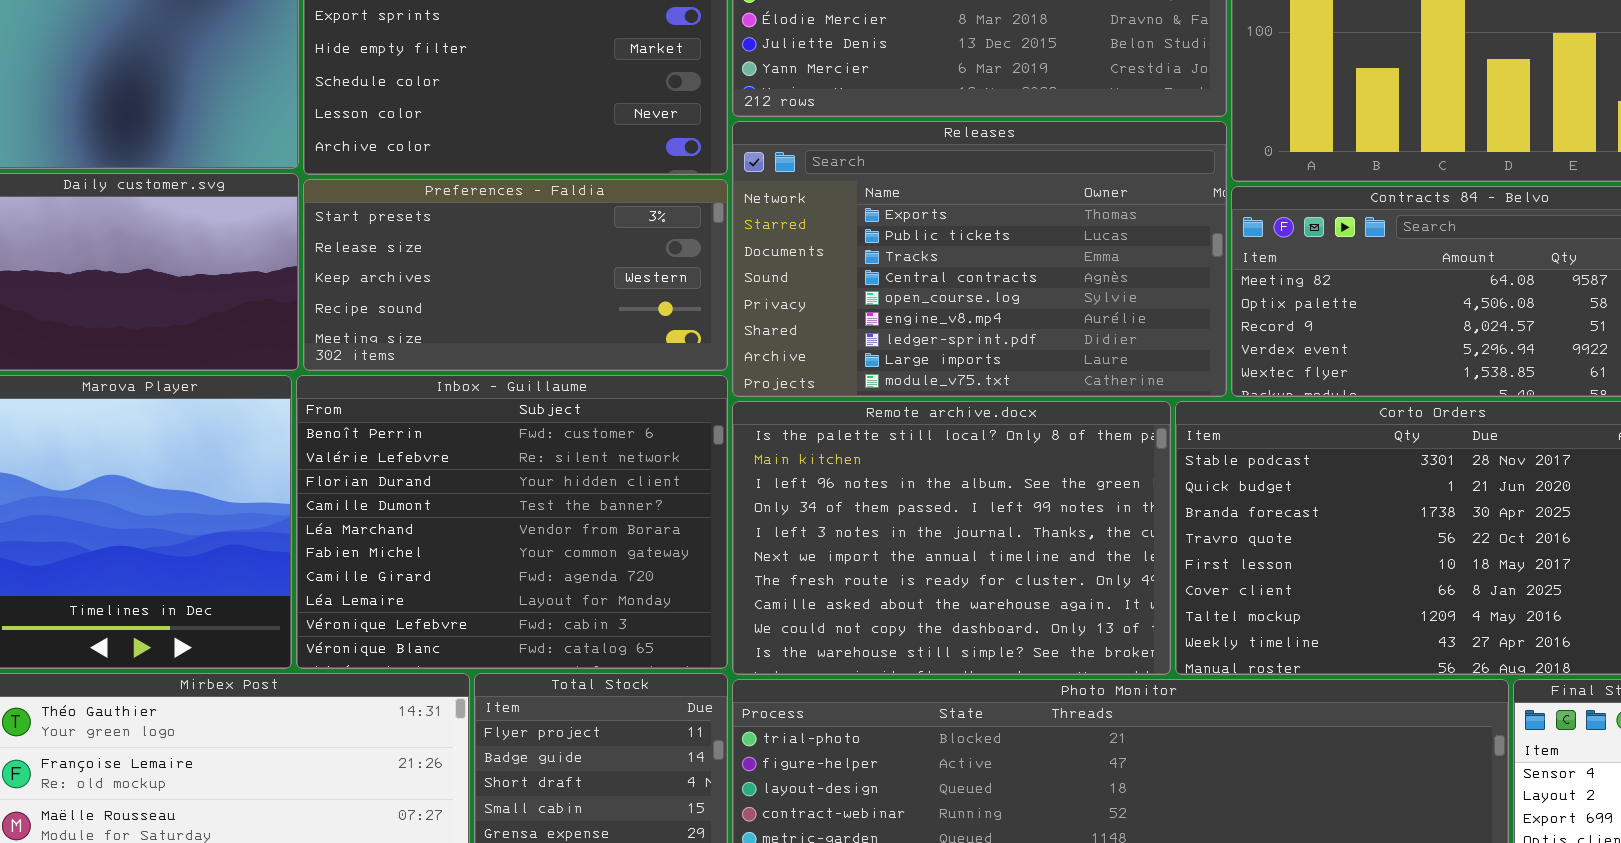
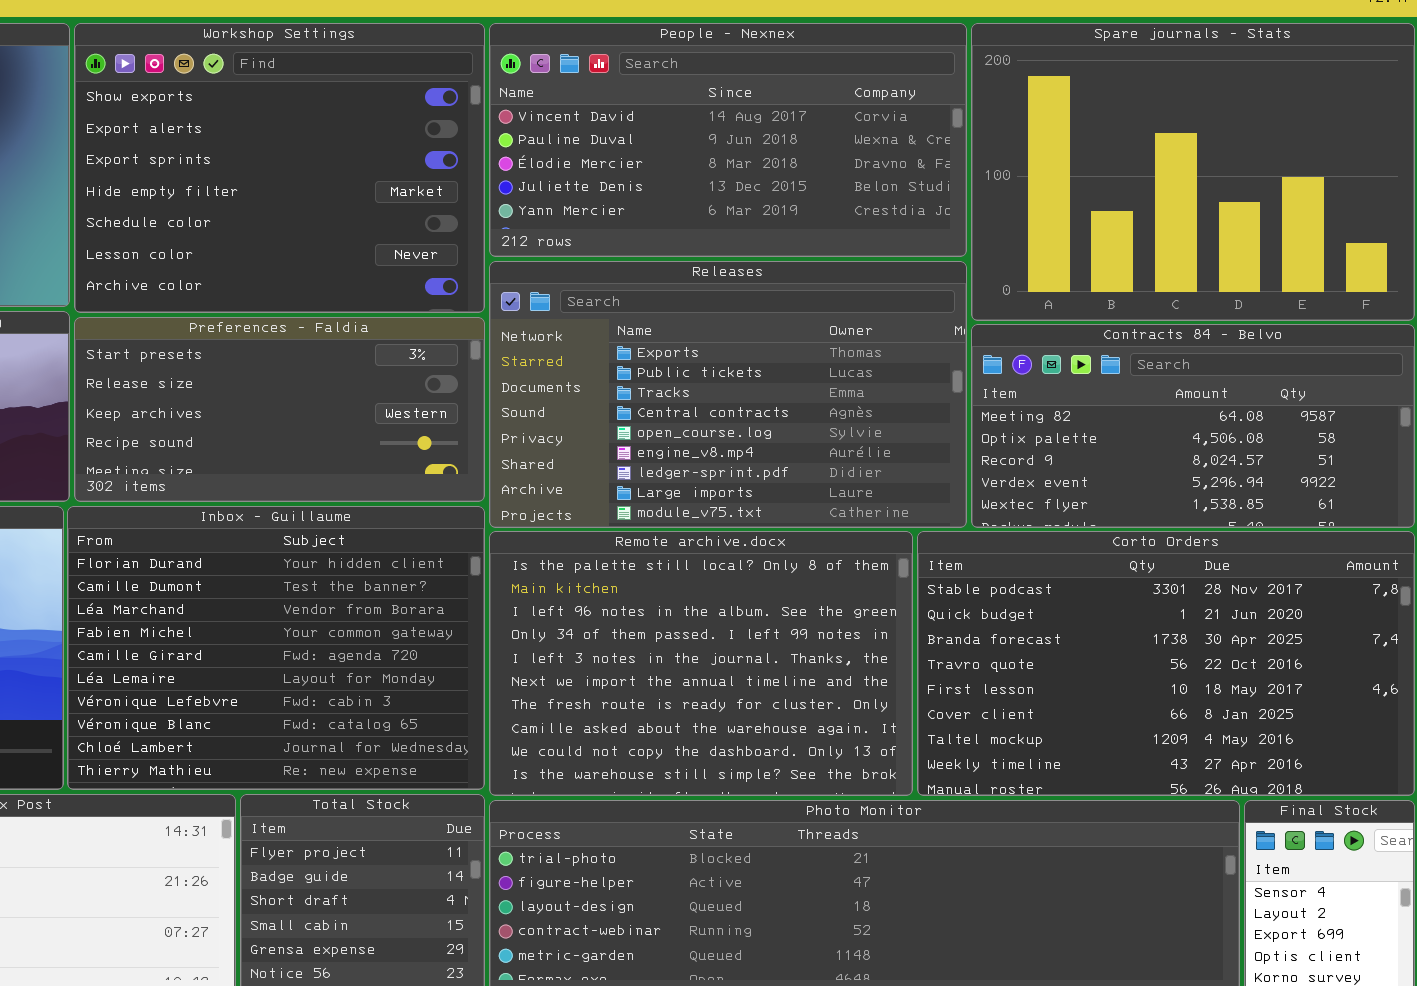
Inbox - Guillaume: [296,375,728,669] -> [67,506,485,790], scrolled down 2 rows

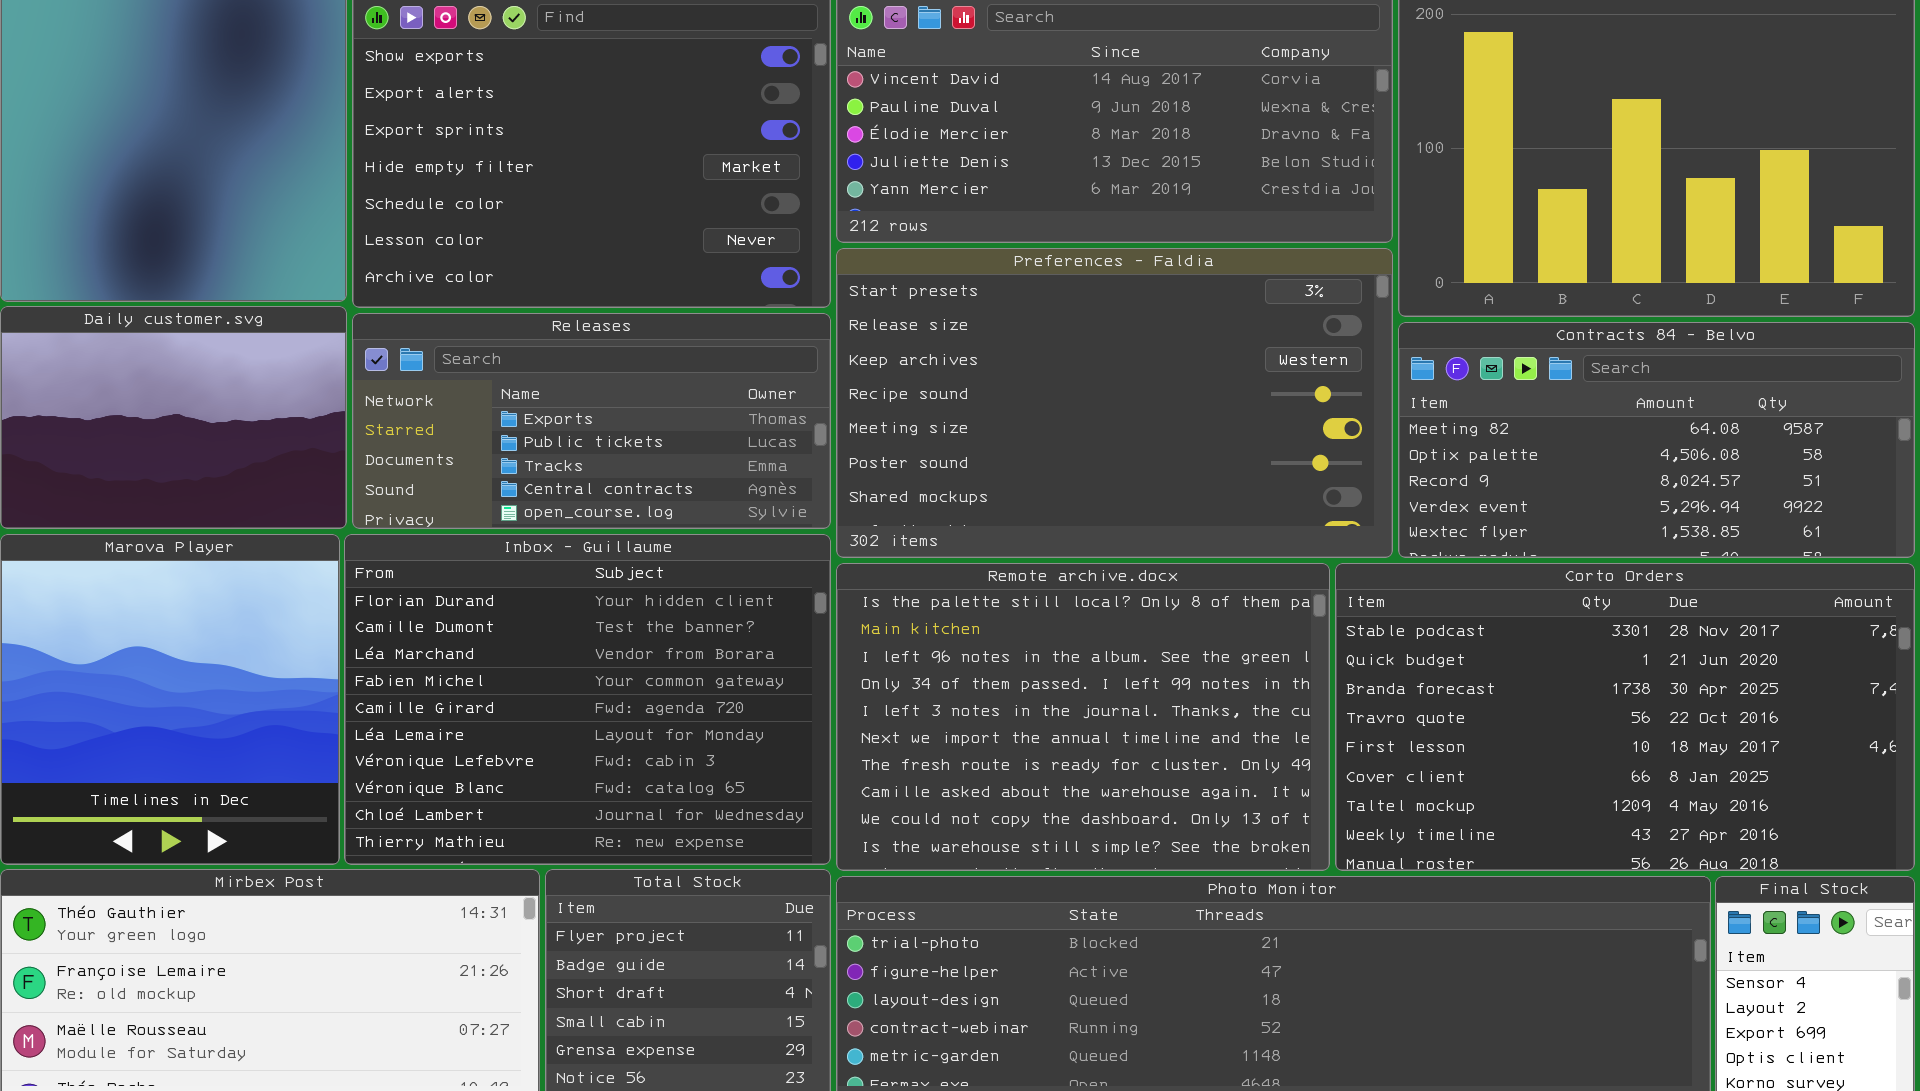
Releases: [489,261,967,528] -> [352,313,831,529], moved, resized
Preferences - Faldia: [74,317,485,502] -> [836,248,1393,558], moved, resized

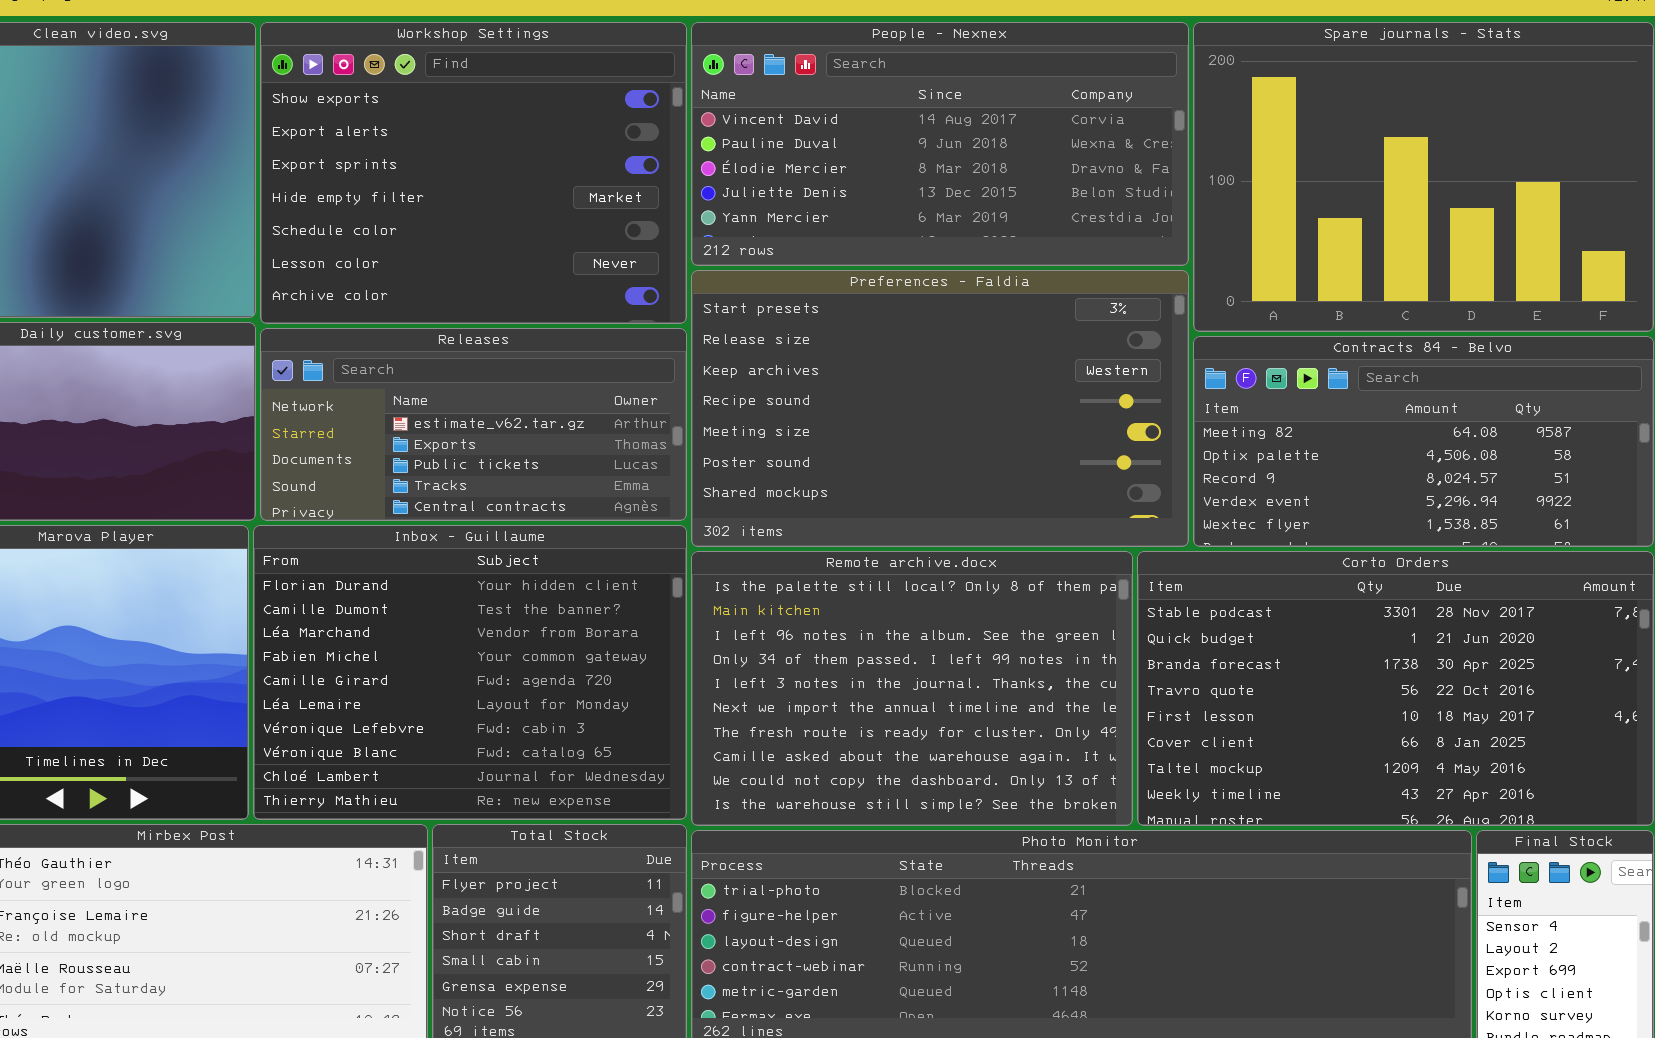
Releases: [352,313,831,529] -> [260,328,687,521], scrolled up 1 row

